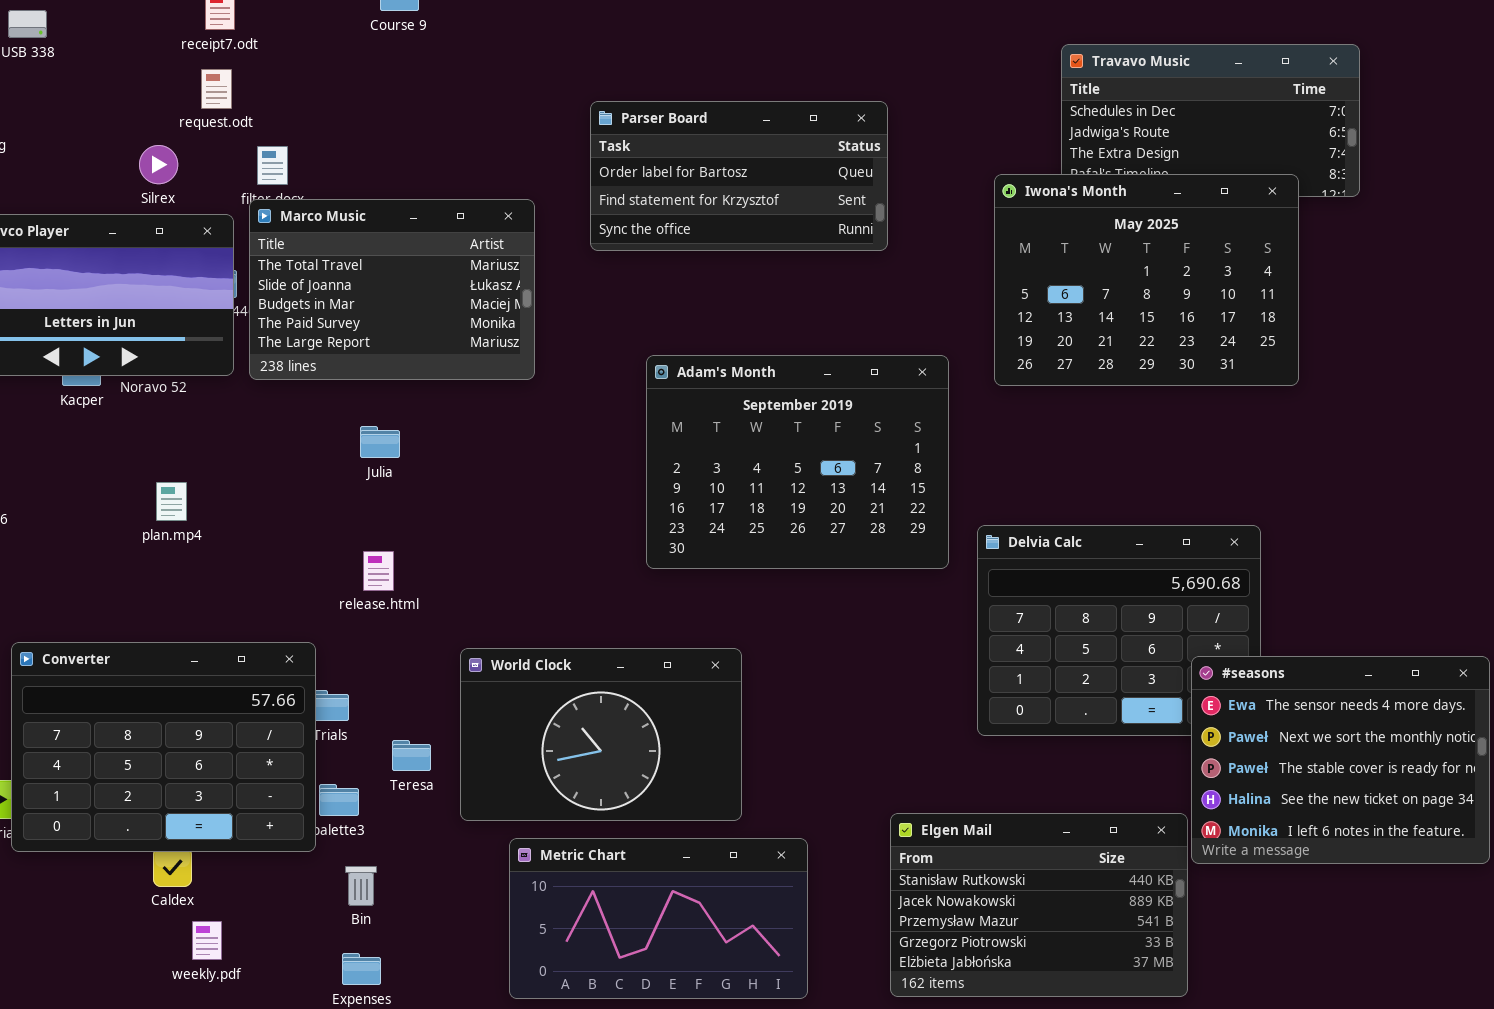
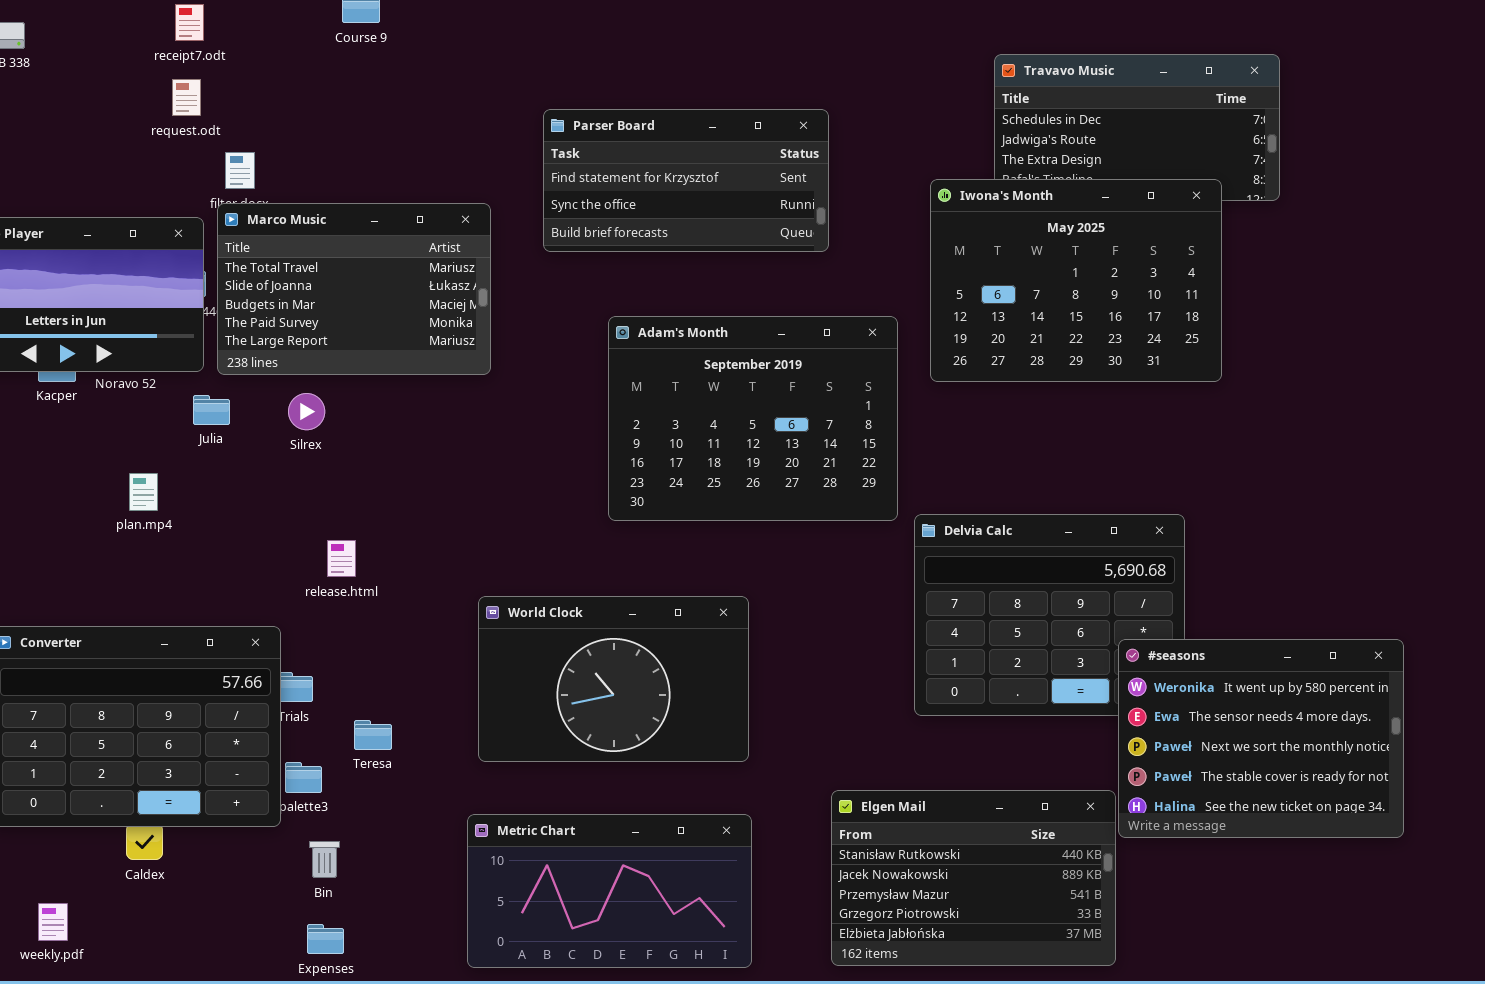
Parser Board: [590,101,888,251] -> [543,109,829,252], scrolled down 1 row
Silrex: [139,145,178,184] -> [288,393,325,430], moved
Adam's Month: [646,355,949,569] -> [608,316,898,521], moved
Julia: [360,426,400,458] -> [193,395,230,425], moved
World Clock: [460,648,742,821] -> [478,596,749,762], moved
#seasons: [1191,656,1490,864] -> [1118,639,1404,838], scrolled up 1 row
weekly.pdf: [192,921,222,960] -> [38,903,68,941], moved

